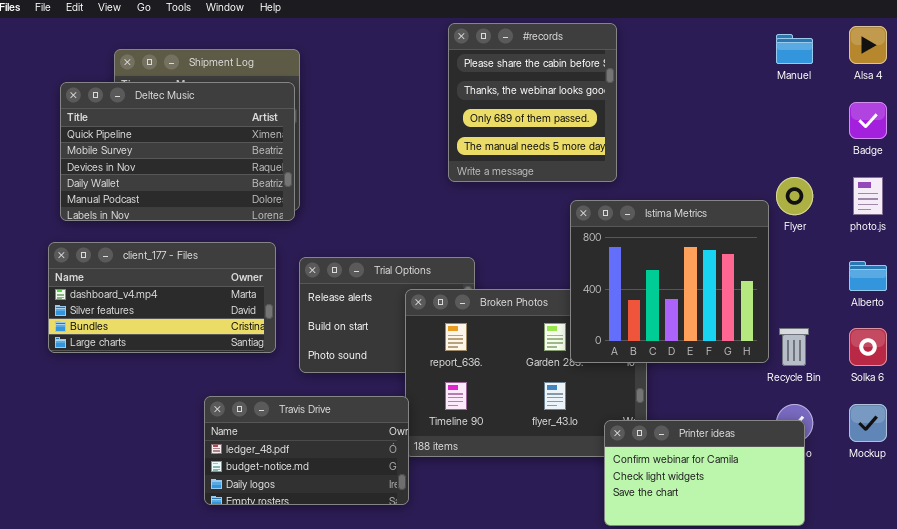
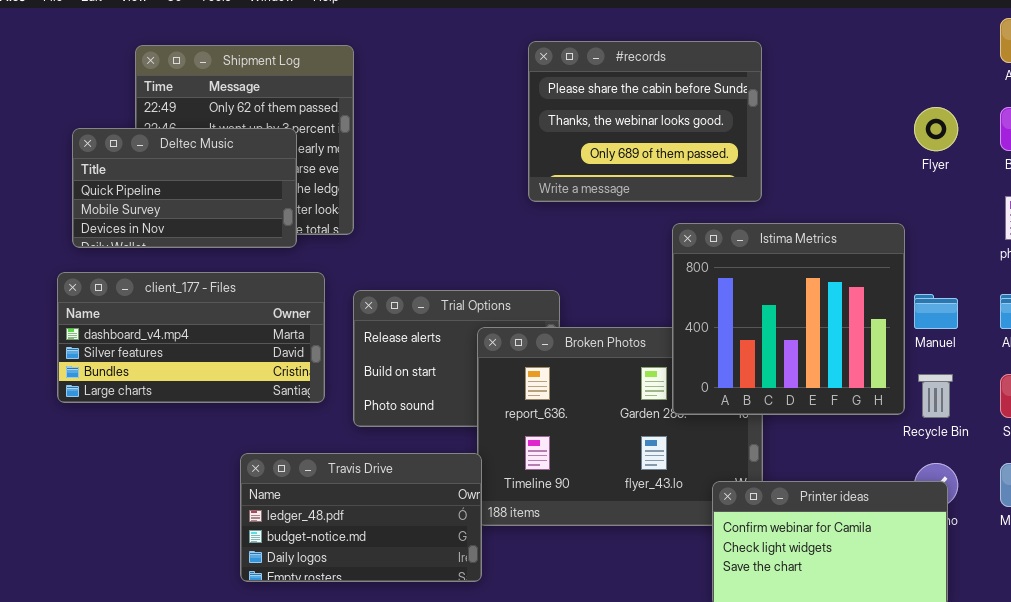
#records: [448,23,617,182] -> [528,41,762,202], resized
Manuel: [776,34,813,64] -> [914,294,958,329], moved
Deltec Music: [60,82,295,221] -> [72,128,297,248], resized
Flyer: [776,177,813,215] -> [914,107,958,151], moved

